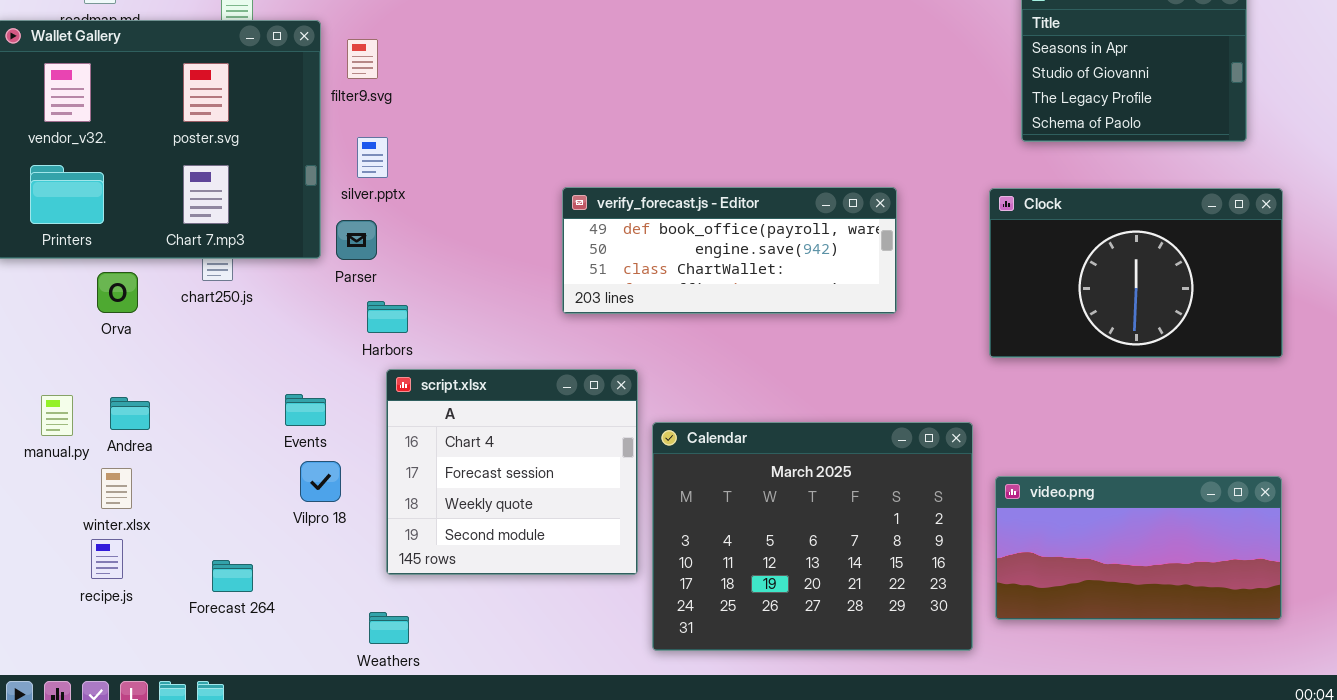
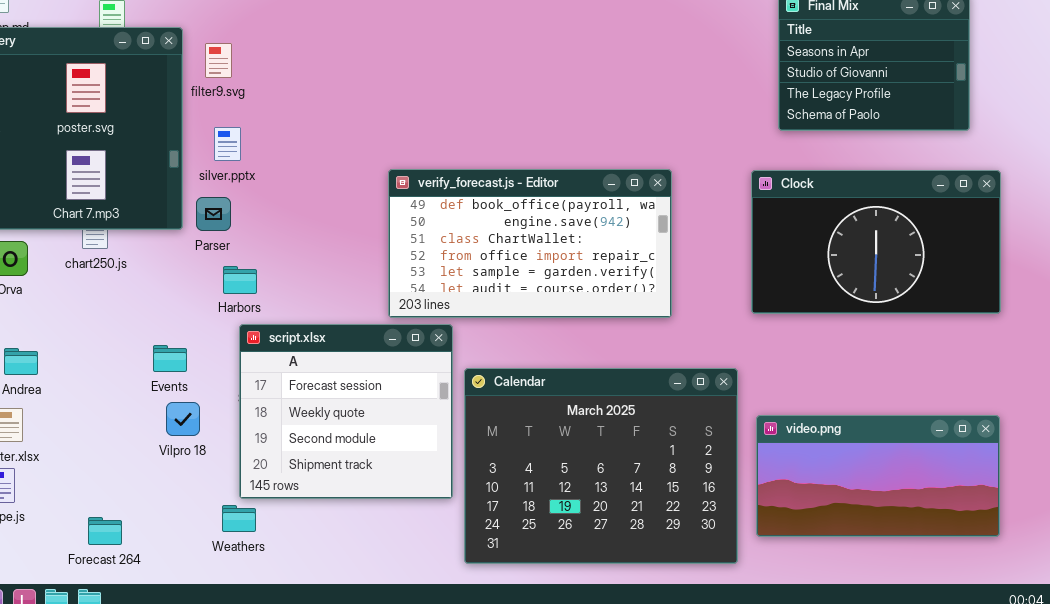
verify_forecast.js - Editor: [562,187,897,314] -> [388,169,672,318], resized
script.xlsx: [386,369,638,575] -> [239,324,453,499], scrolled down 1 row
Forecast 264: [212,560,253,592] -> [88,517,122,545], moved
Weathers: [369,612,409,644] -> [222,505,256,532], moved

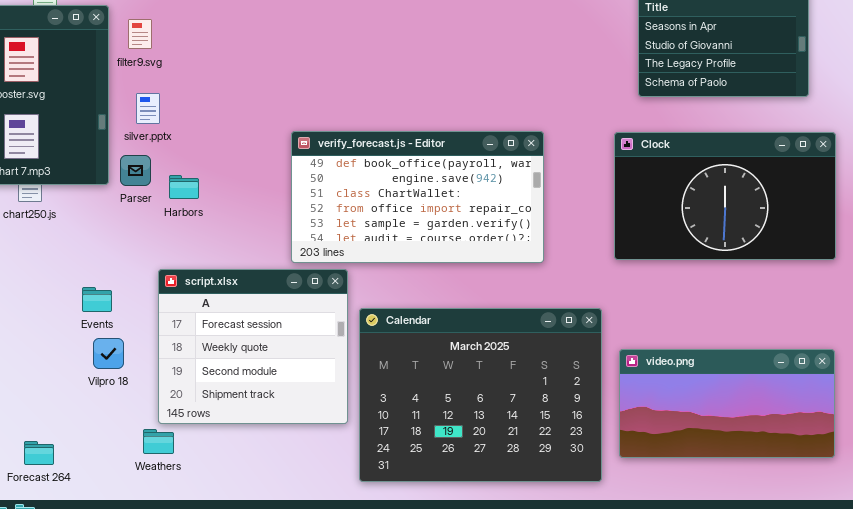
Harbors: [223,266,257,294] -> [169,175,199,199], moved

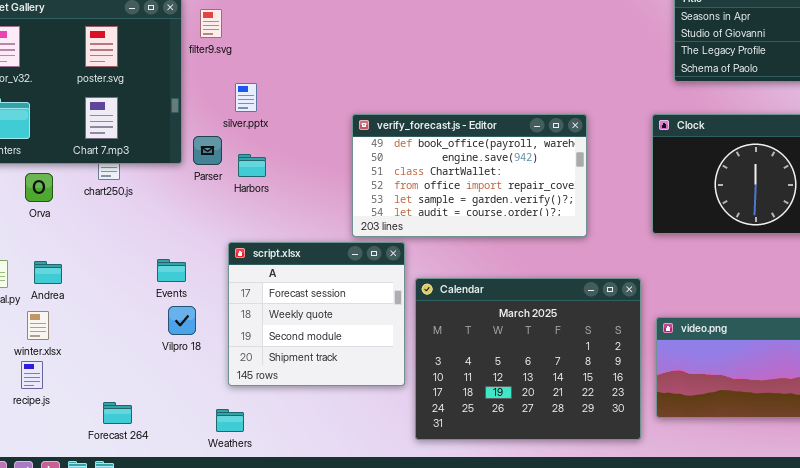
silver.pptx: [136,93,160,124] -> [235,83,257,112], moved
Weathers: [143,429,174,454] -> [216,409,244,432], moved

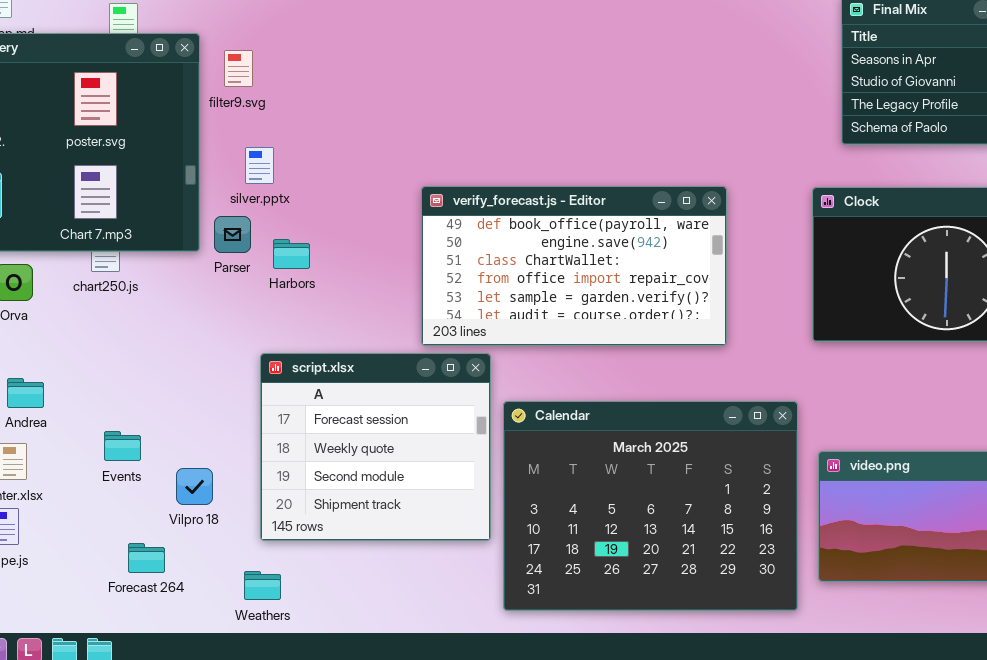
silver.pptx: [235,83,257,112] -> [245,147,274,184], moved
Events: [157,259,186,282] -> [104,431,141,461], moved
Vilpro 18: [168,306,196,335] -> [176,468,213,505], moved
Forecast 264: [103,402,132,424] -> [128,543,165,573], moved

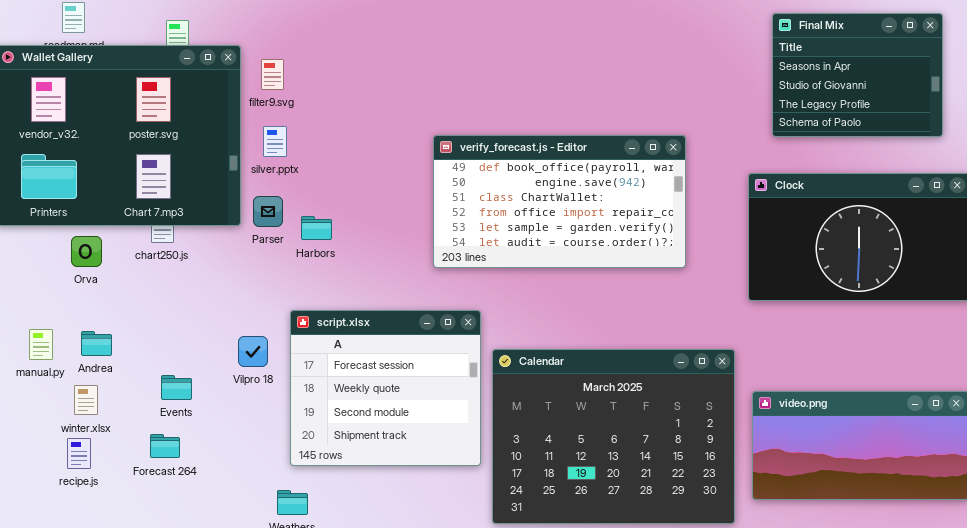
silver.pptx: [245,147,274,184] -> [263,126,287,157], moved
verify_forecast.js - Editor: [421,186,727,346] -> [433,135,686,268], moved
Vilpro 18: [176,468,213,505] -> [238,336,268,367], moved
Forecast 264: [128,543,165,573] -> [150,434,180,458], moved

